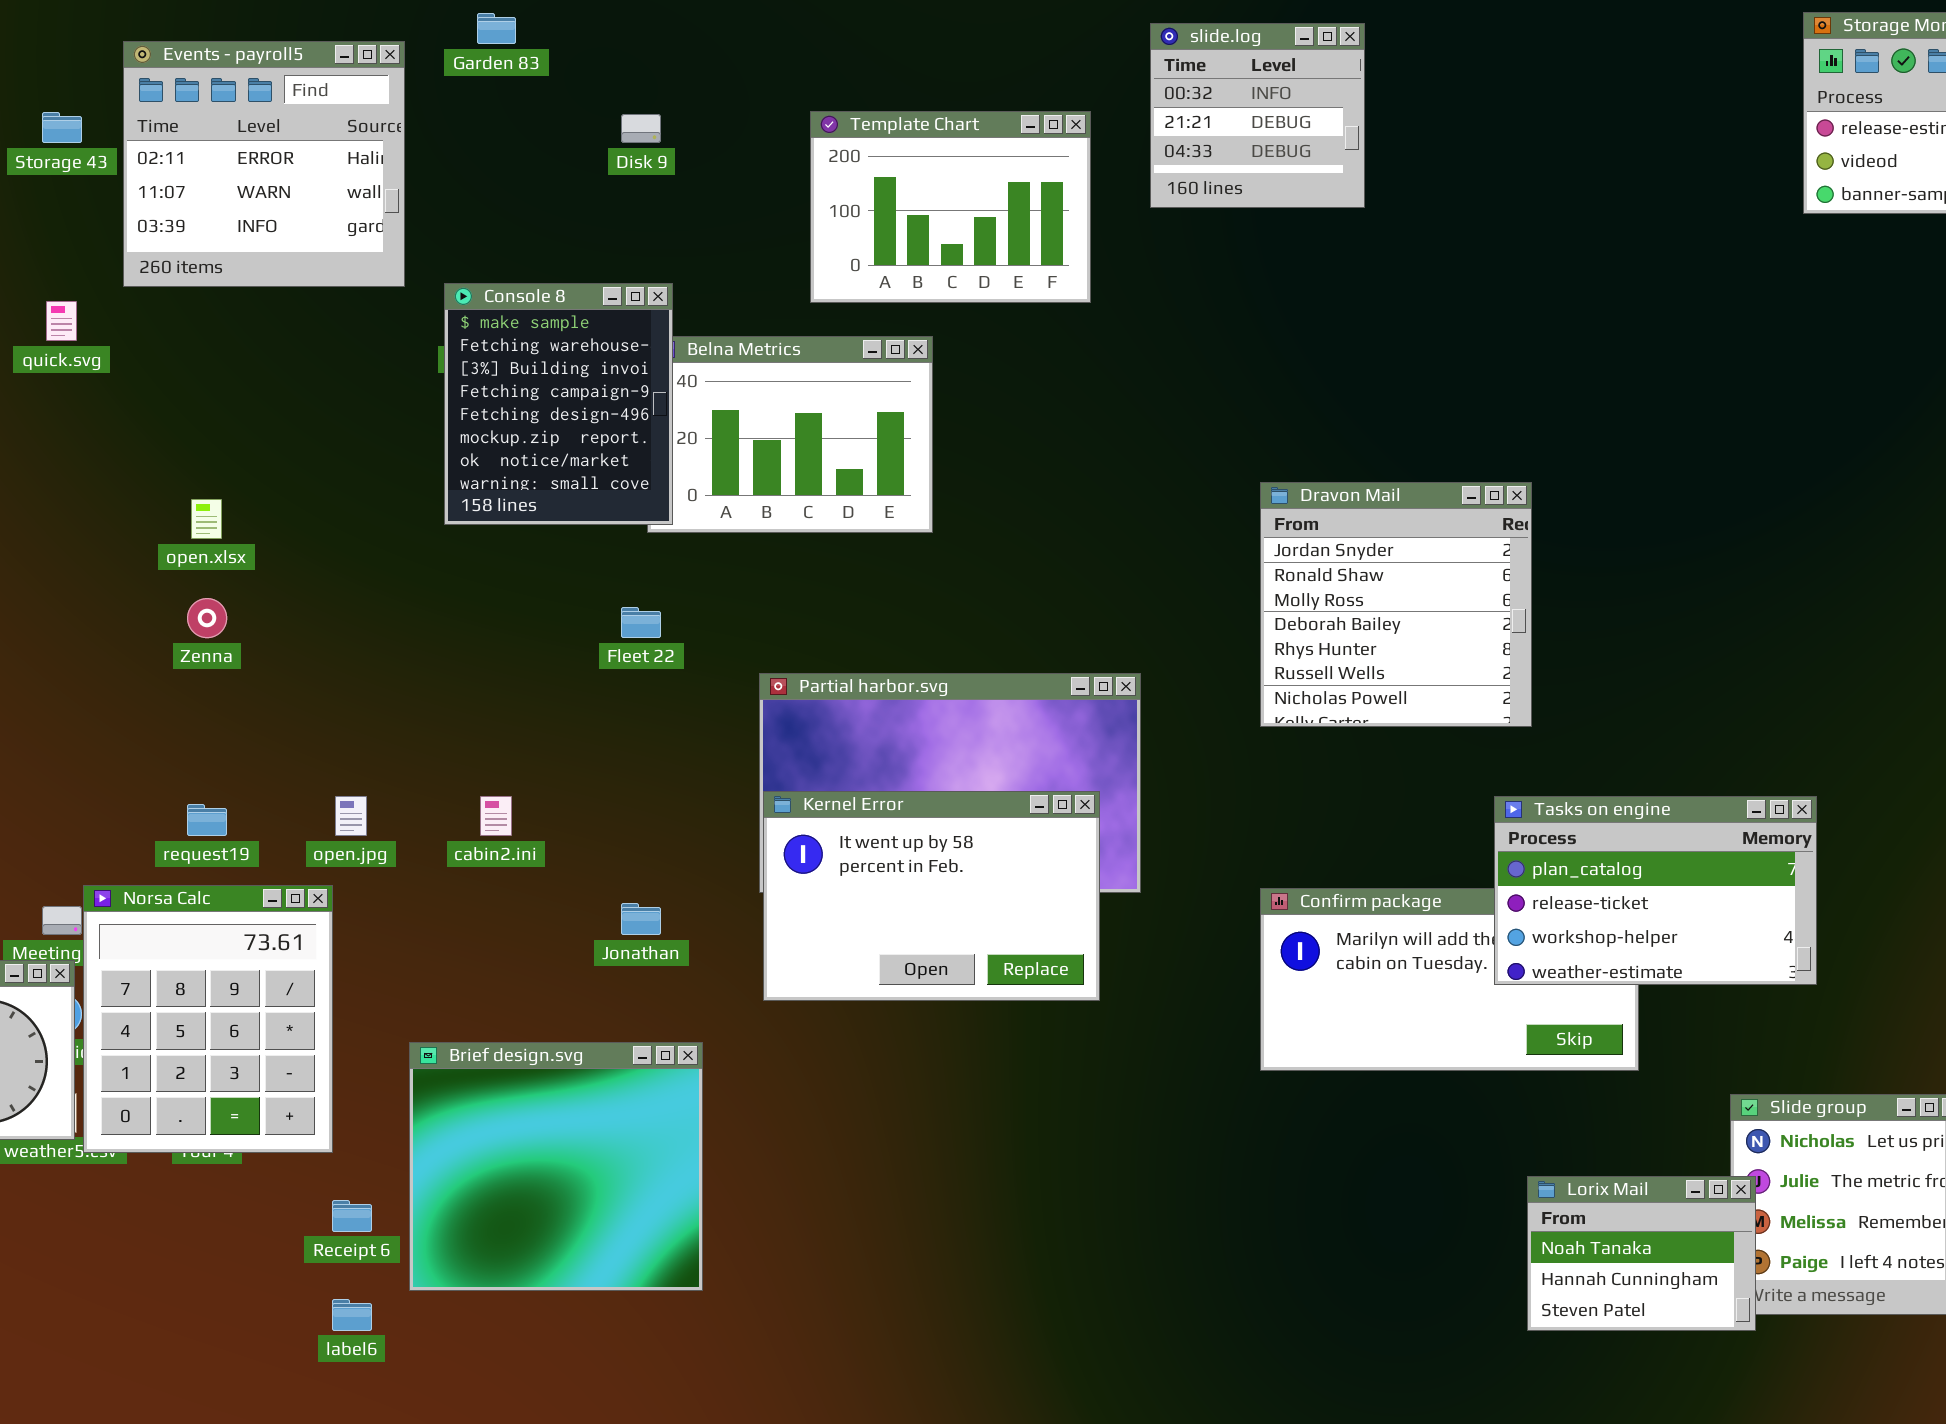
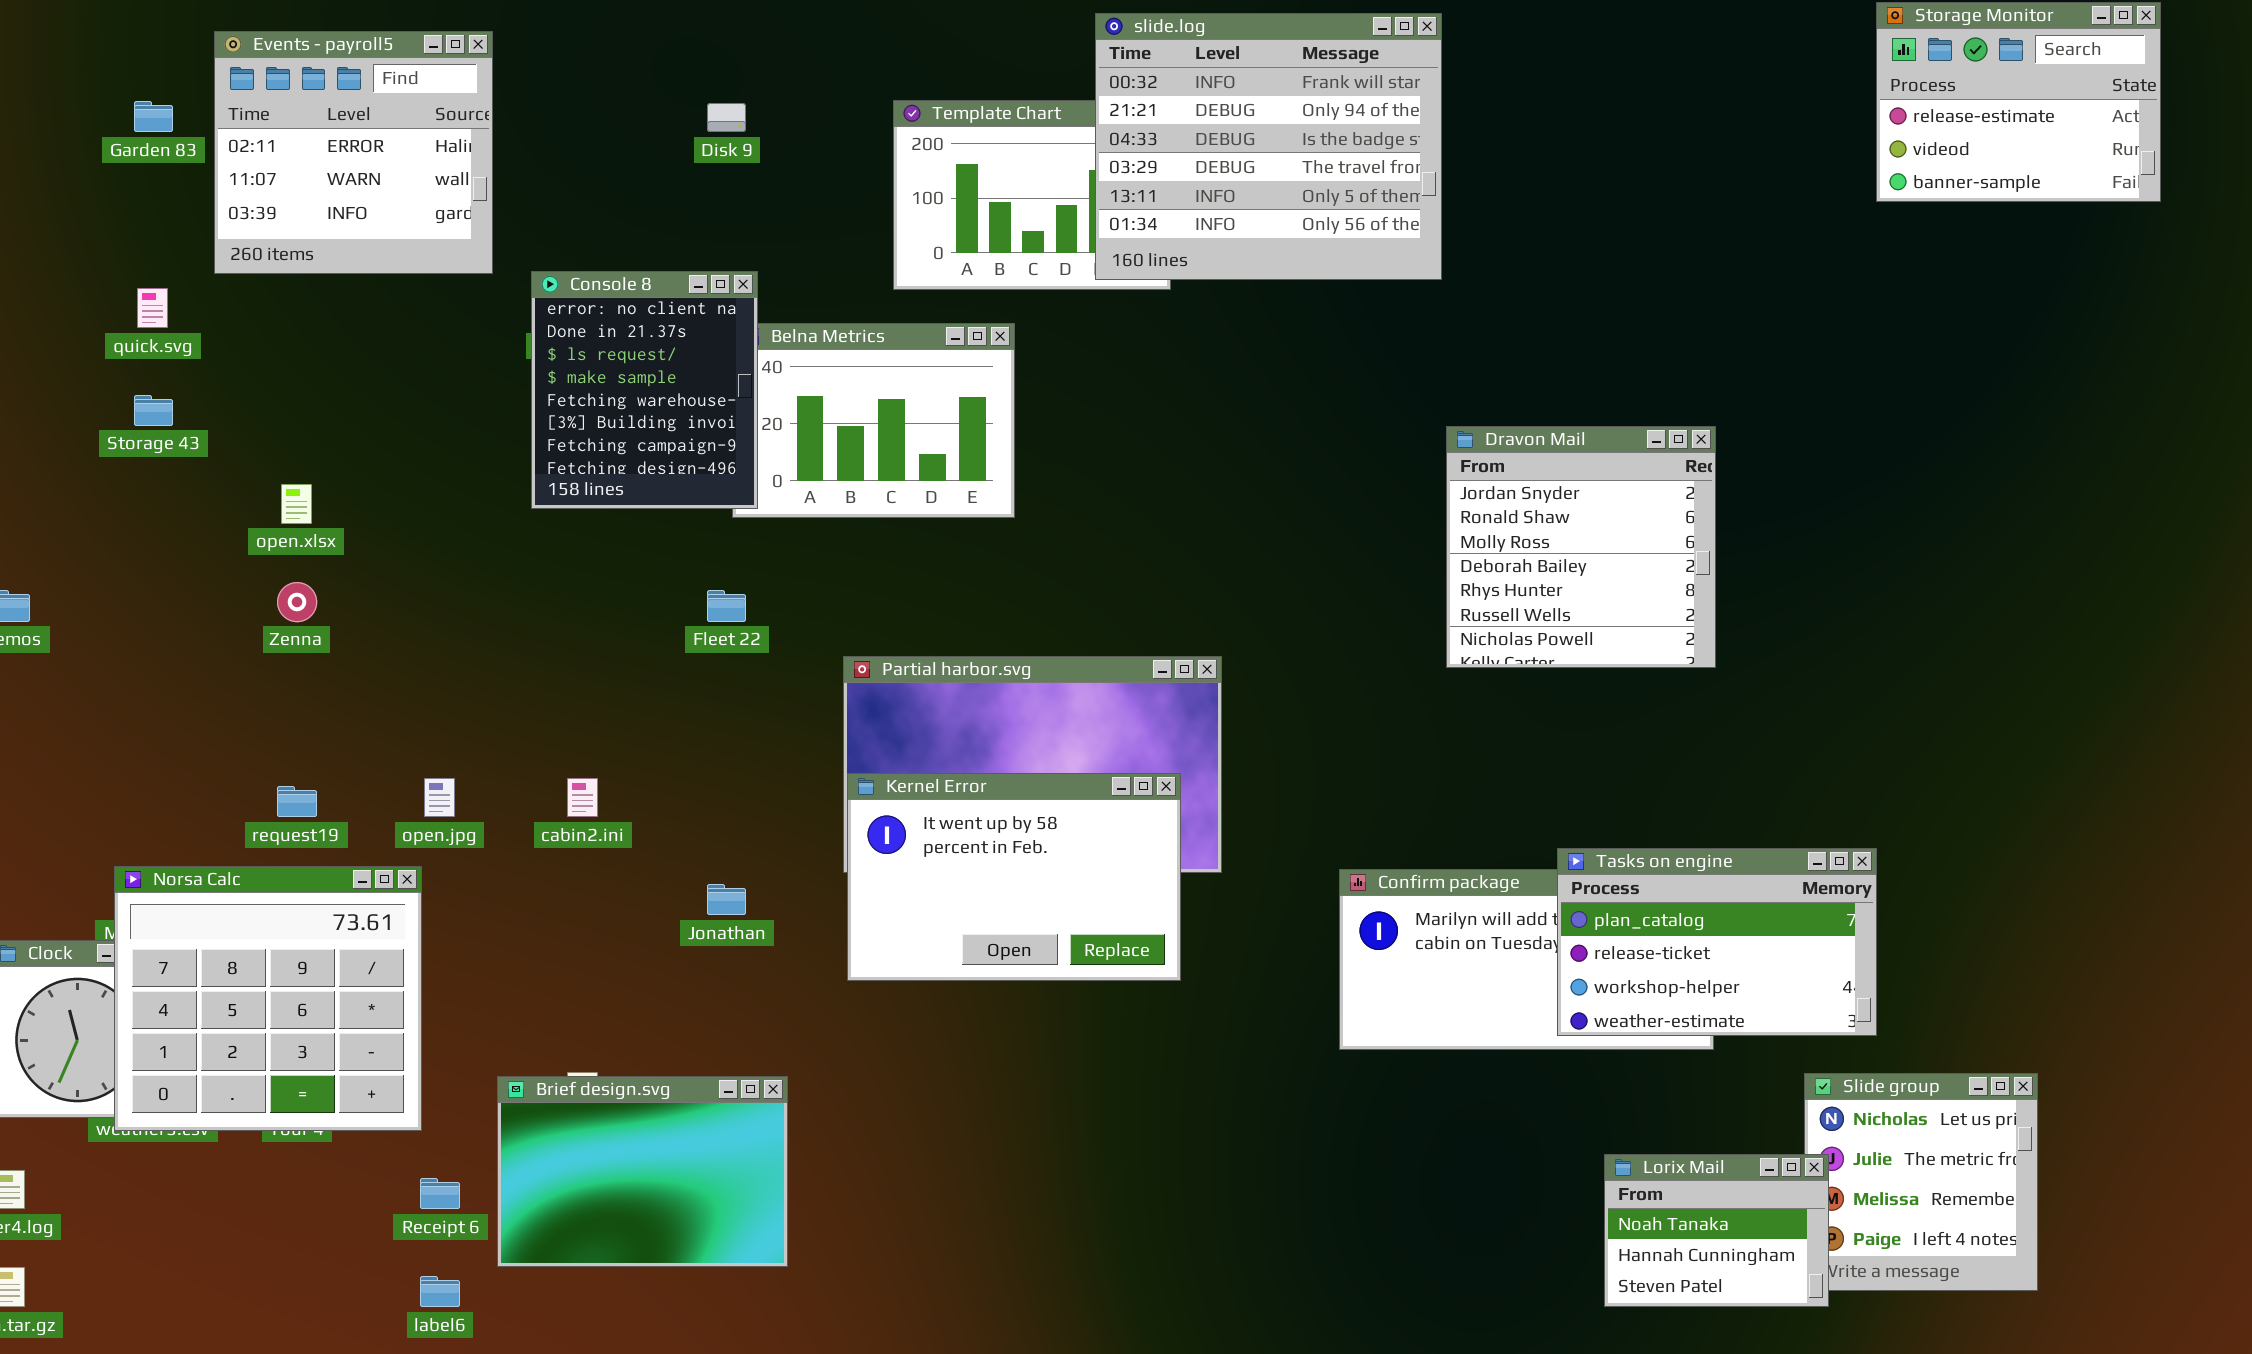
Garden 83: [477,13,516,44] -> [134,101,173,132], moved
slide.log: [1150,23,1365,208] -> [1095,13,1442,280], resized
Storage 43: [42,112,82,143] -> [134,395,173,426], moved
Console 8: [444,283,673,525] -> [531,271,758,509], scrolled up 3 rows
Dravon Mail: [1260,482,1532,727] -> [1446,426,1716,668], moved
Tasks on engine: [1494,796,1817,985] -> [1557,848,1877,1036], moved
Norsa Calc: [83,885,333,1153] -> [114,866,422,1131], resized
Brief design.svg: [409,1042,703,1291] -> [497,1076,788,1267], resized

